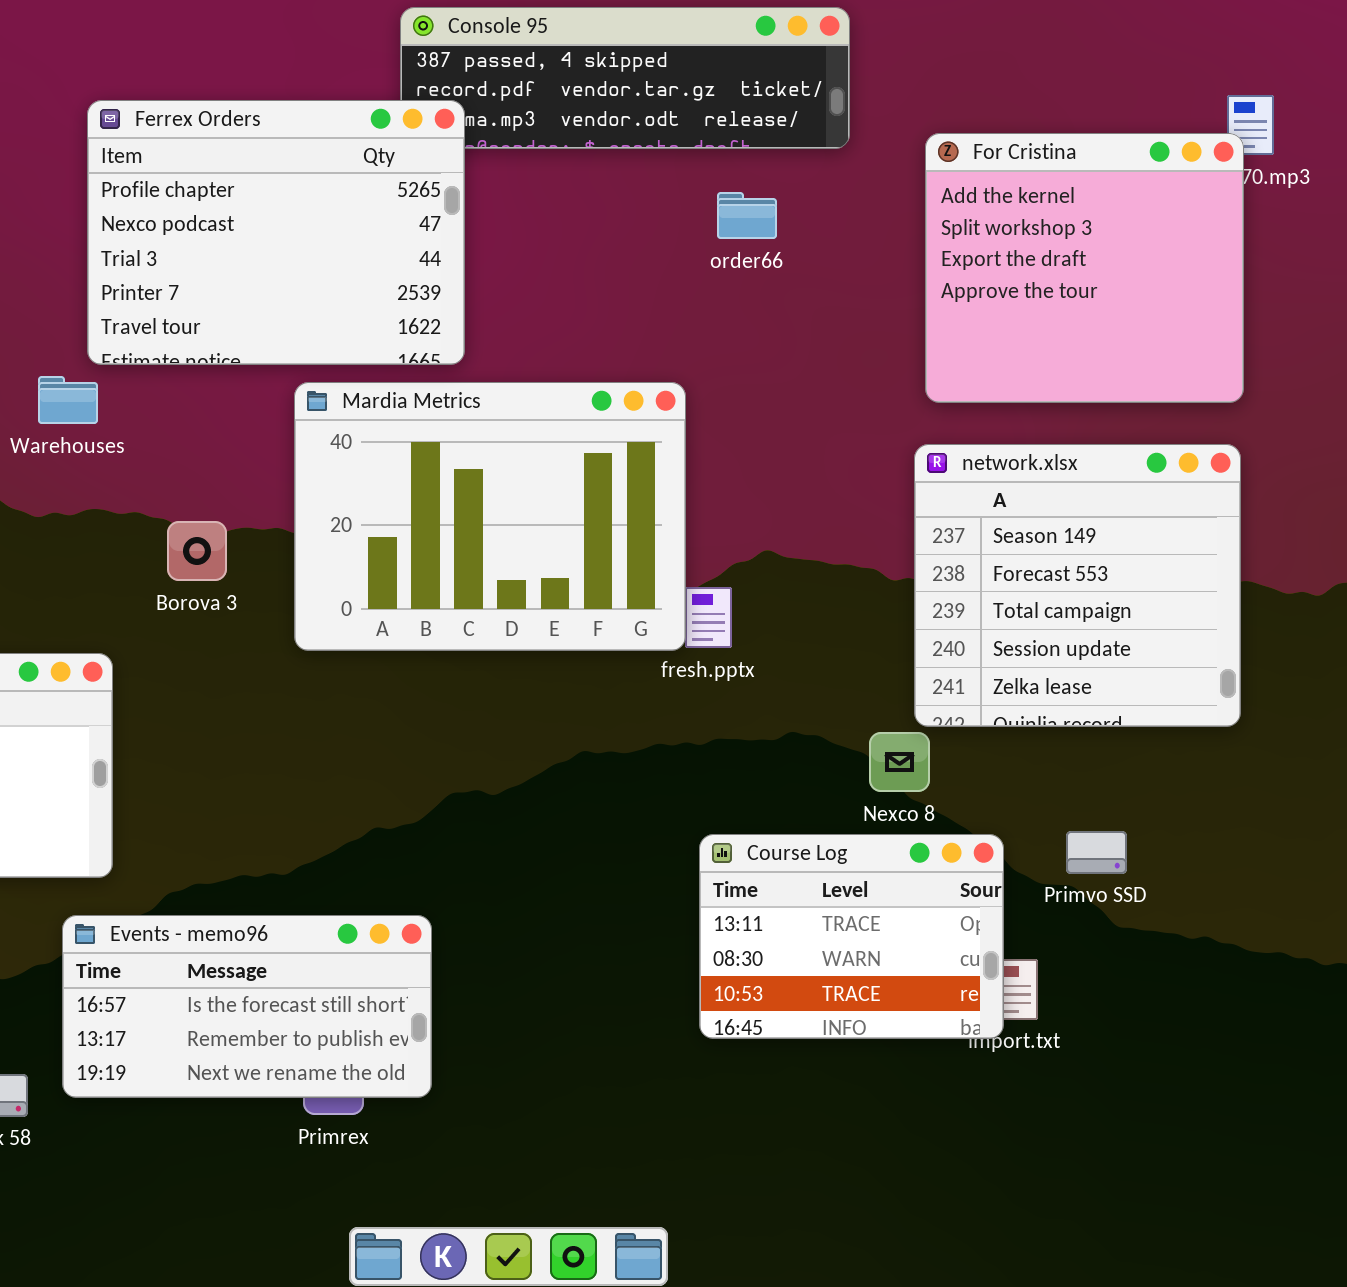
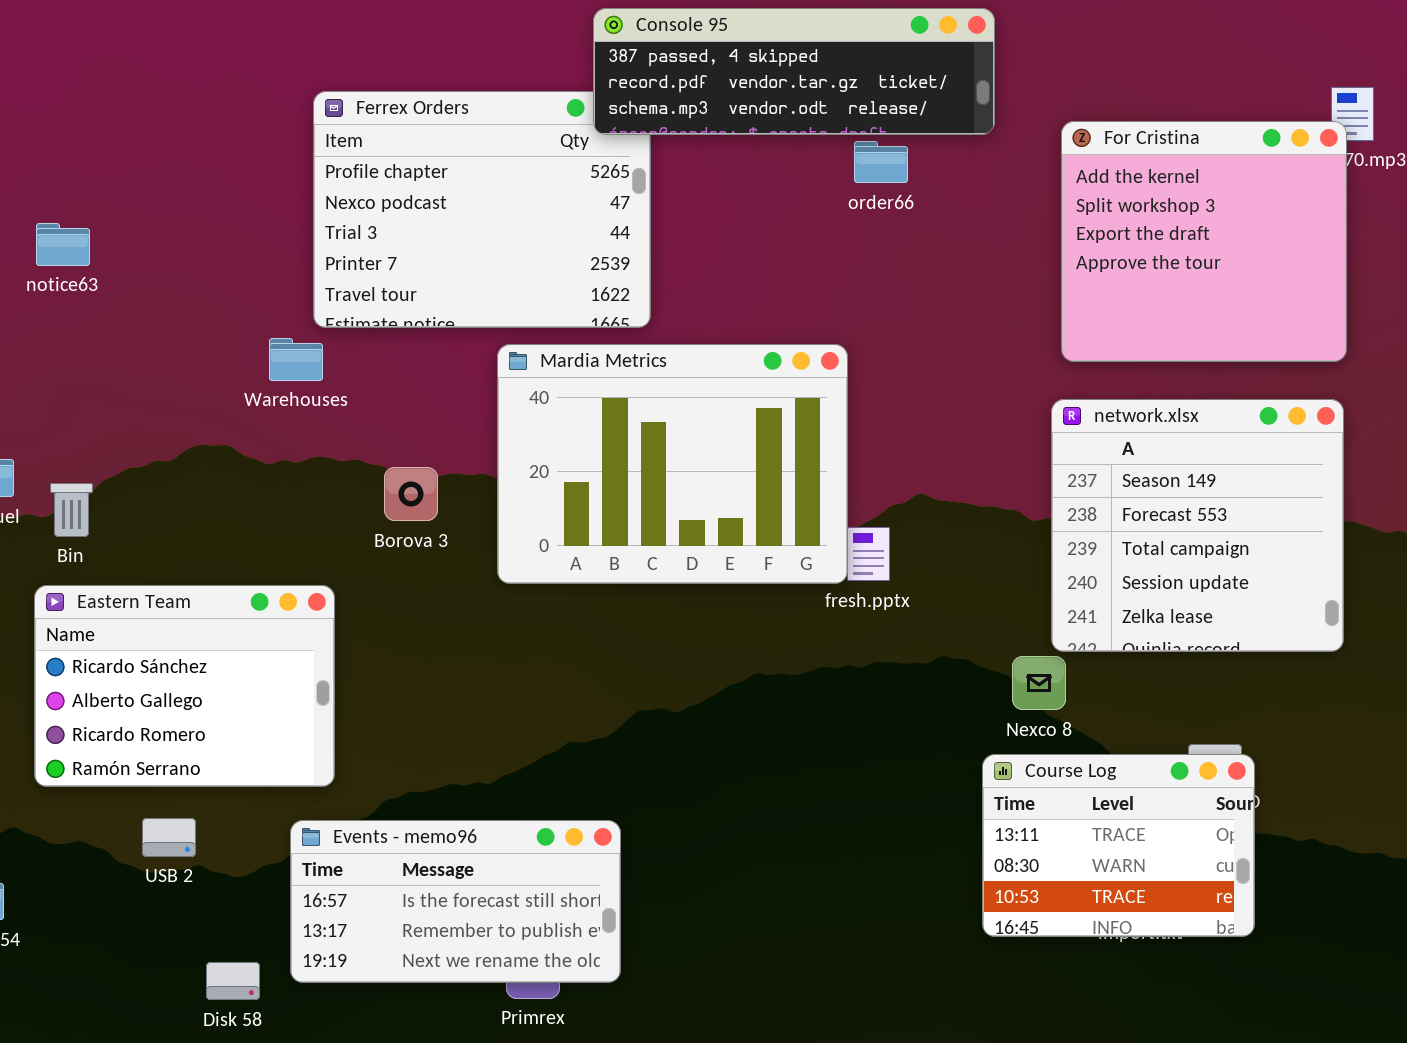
Console 95: [400,7,850,149] -> [593,8,995,135], raised
order66: [717,192,777,239] -> [854,141,908,183], moved
Course Log: [699,834,1004,1039] -> [982,754,1255,937], moved

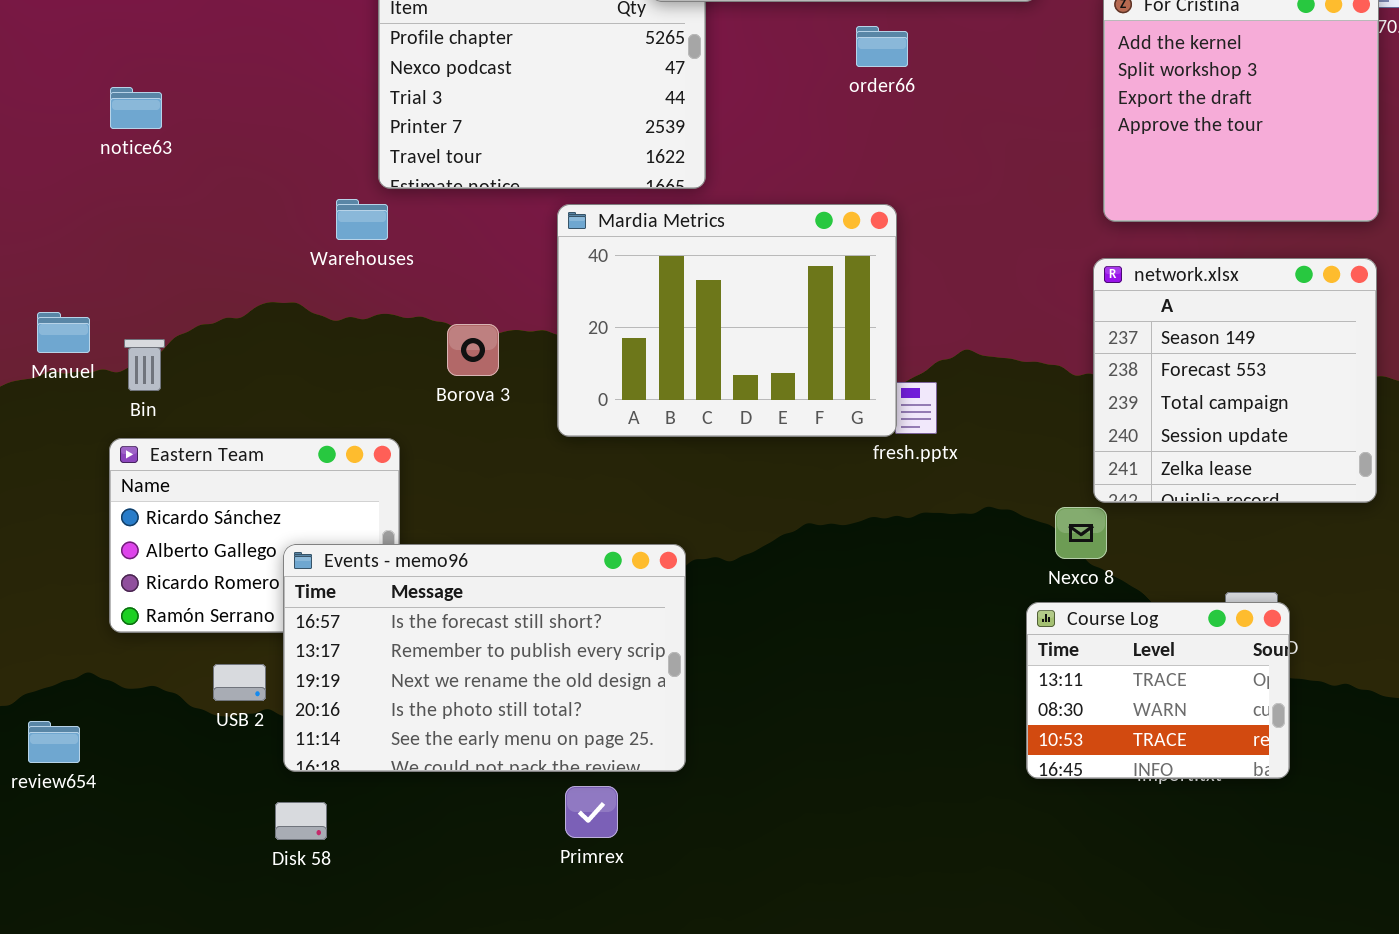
order66: [854,141,908,183] -> [856,26,908,67], moved
Events - memo96: [290,820,621,983] -> [283,544,686,772], moved, resized

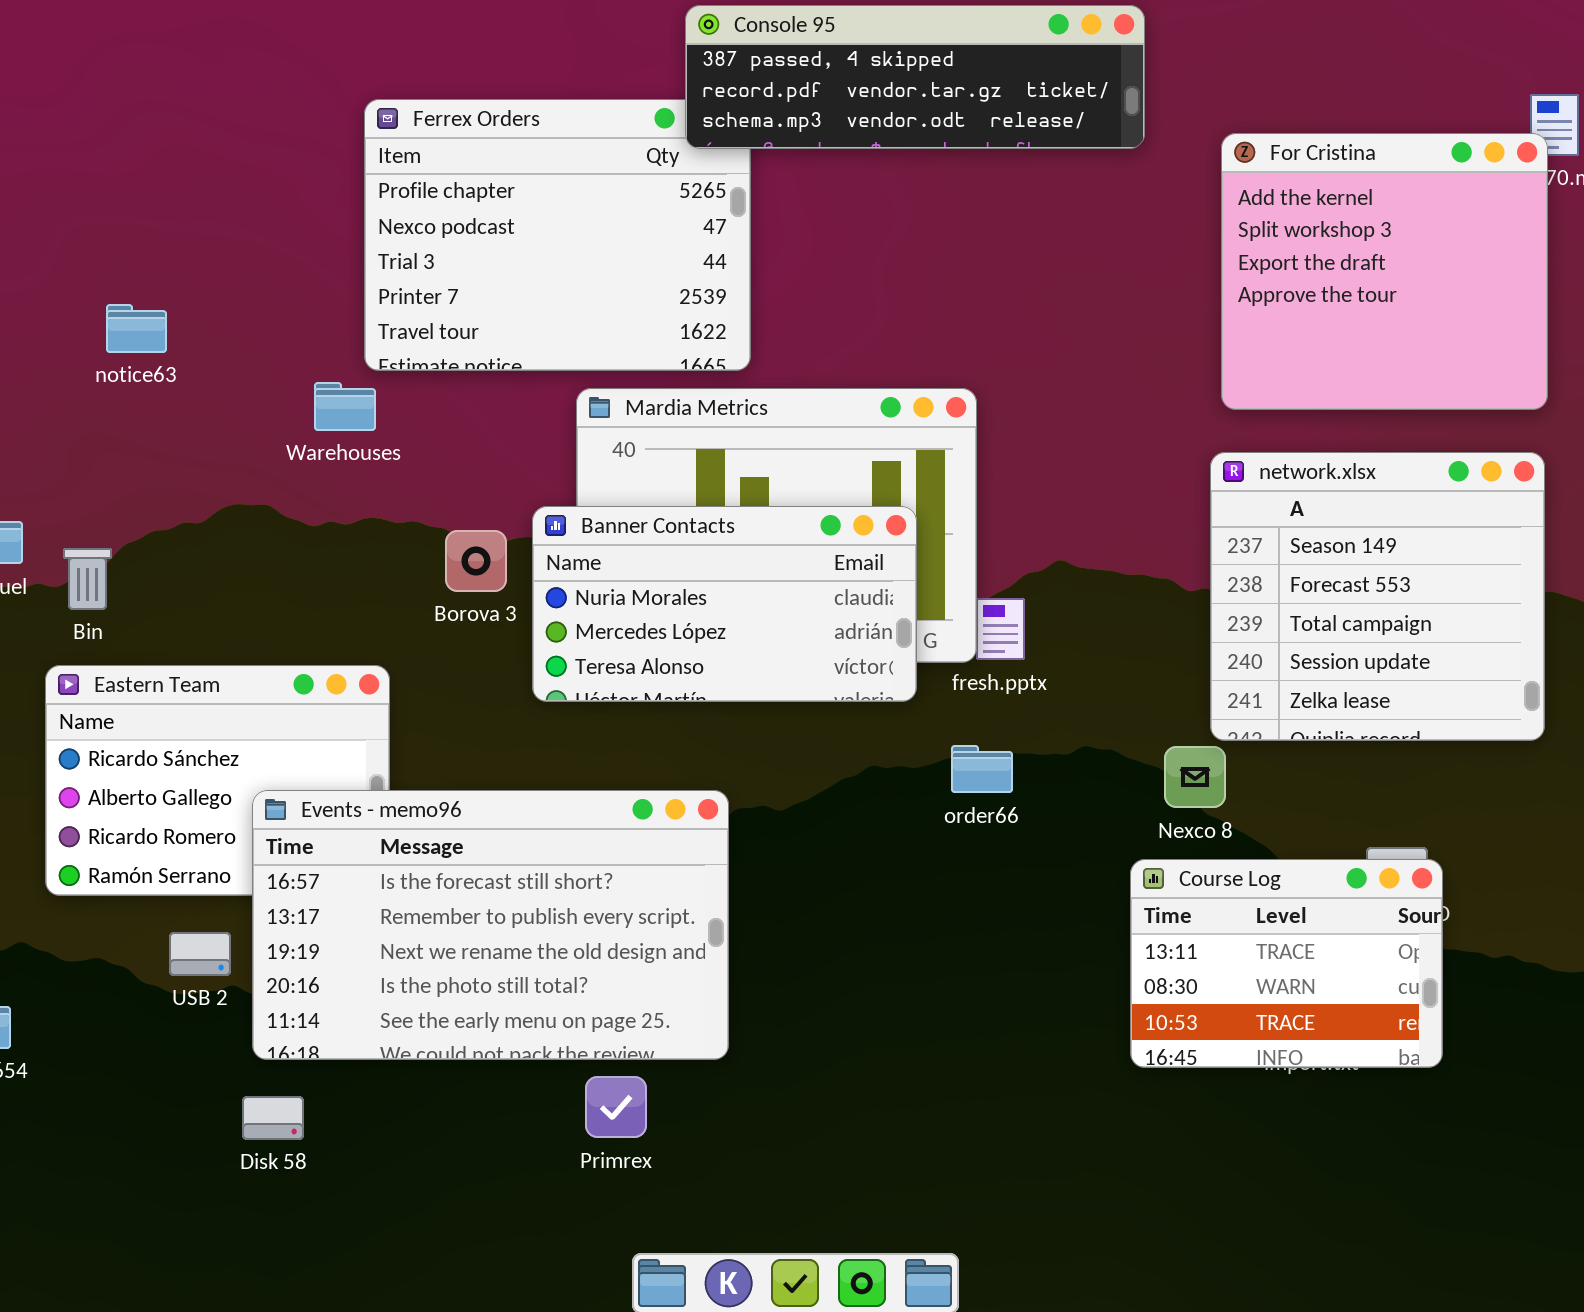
order66: [856,26,908,67] -> [951,745,1013,793], moved
notice63: [110,87,162,129] -> [106,304,167,353], moved
Banner Contacts: none -> [532,506,917,702], opened

